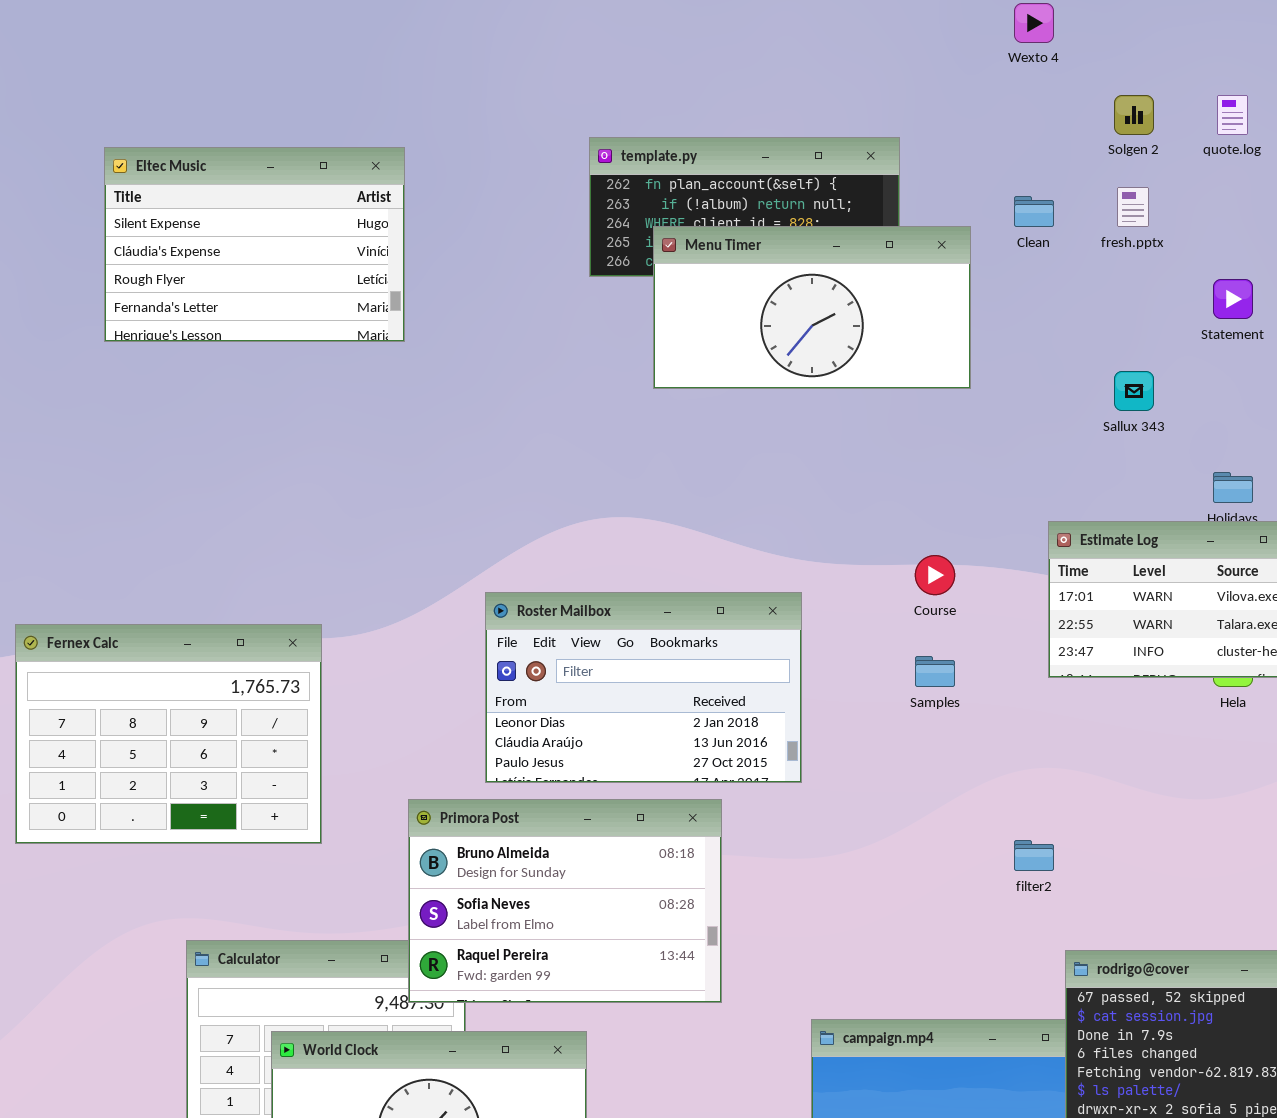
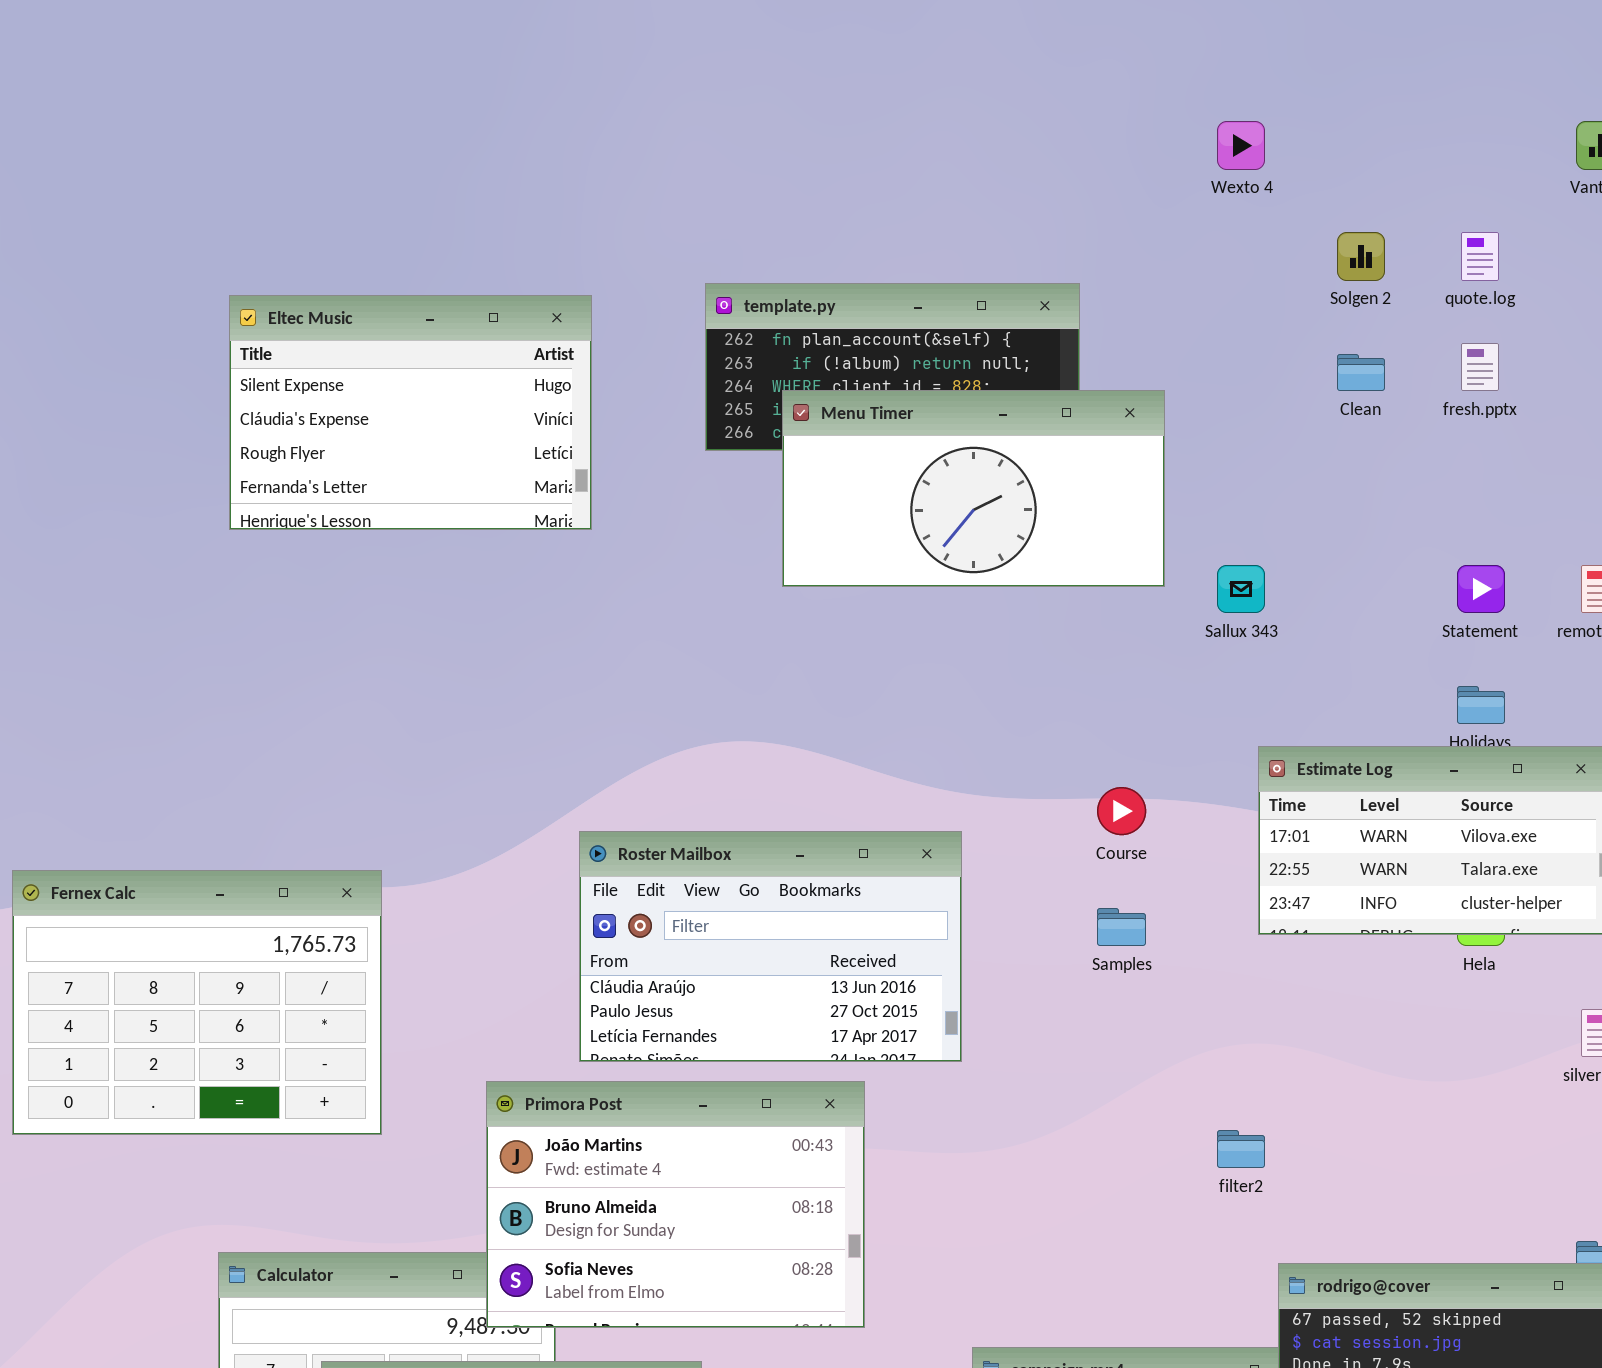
Eltec Music: [104,147,405,342] -> [229,295,592,530], moved
fresh.pptx: [1117,187,1149,227] -> [1461,343,1499,391], moved
Clean: [1014,196,1054,227] -> [1337,354,1385,391], moved
Statement: [1213,279,1253,319] -> [1457,565,1505,613], moved
Sallux 343: [1114,371,1154,411] -> [1217,565,1265,613], moved
Roster Mailbox: [485,592,802,783] -> [579,831,962,1062], scrolled down 1 row
Primora Post: [408,799,722,1003] -> [486,1081,865,1328], scrolled up 1 row

